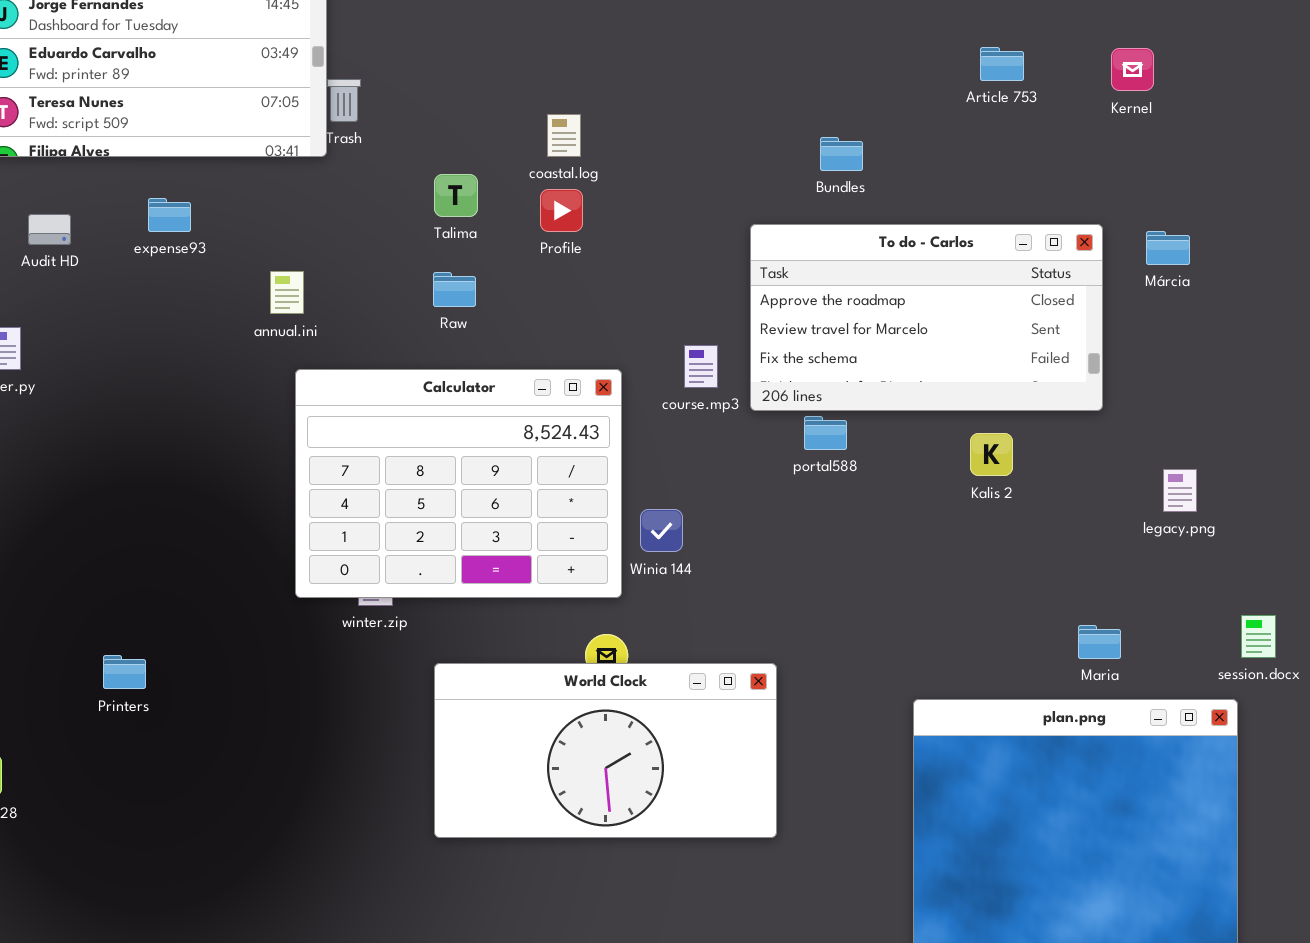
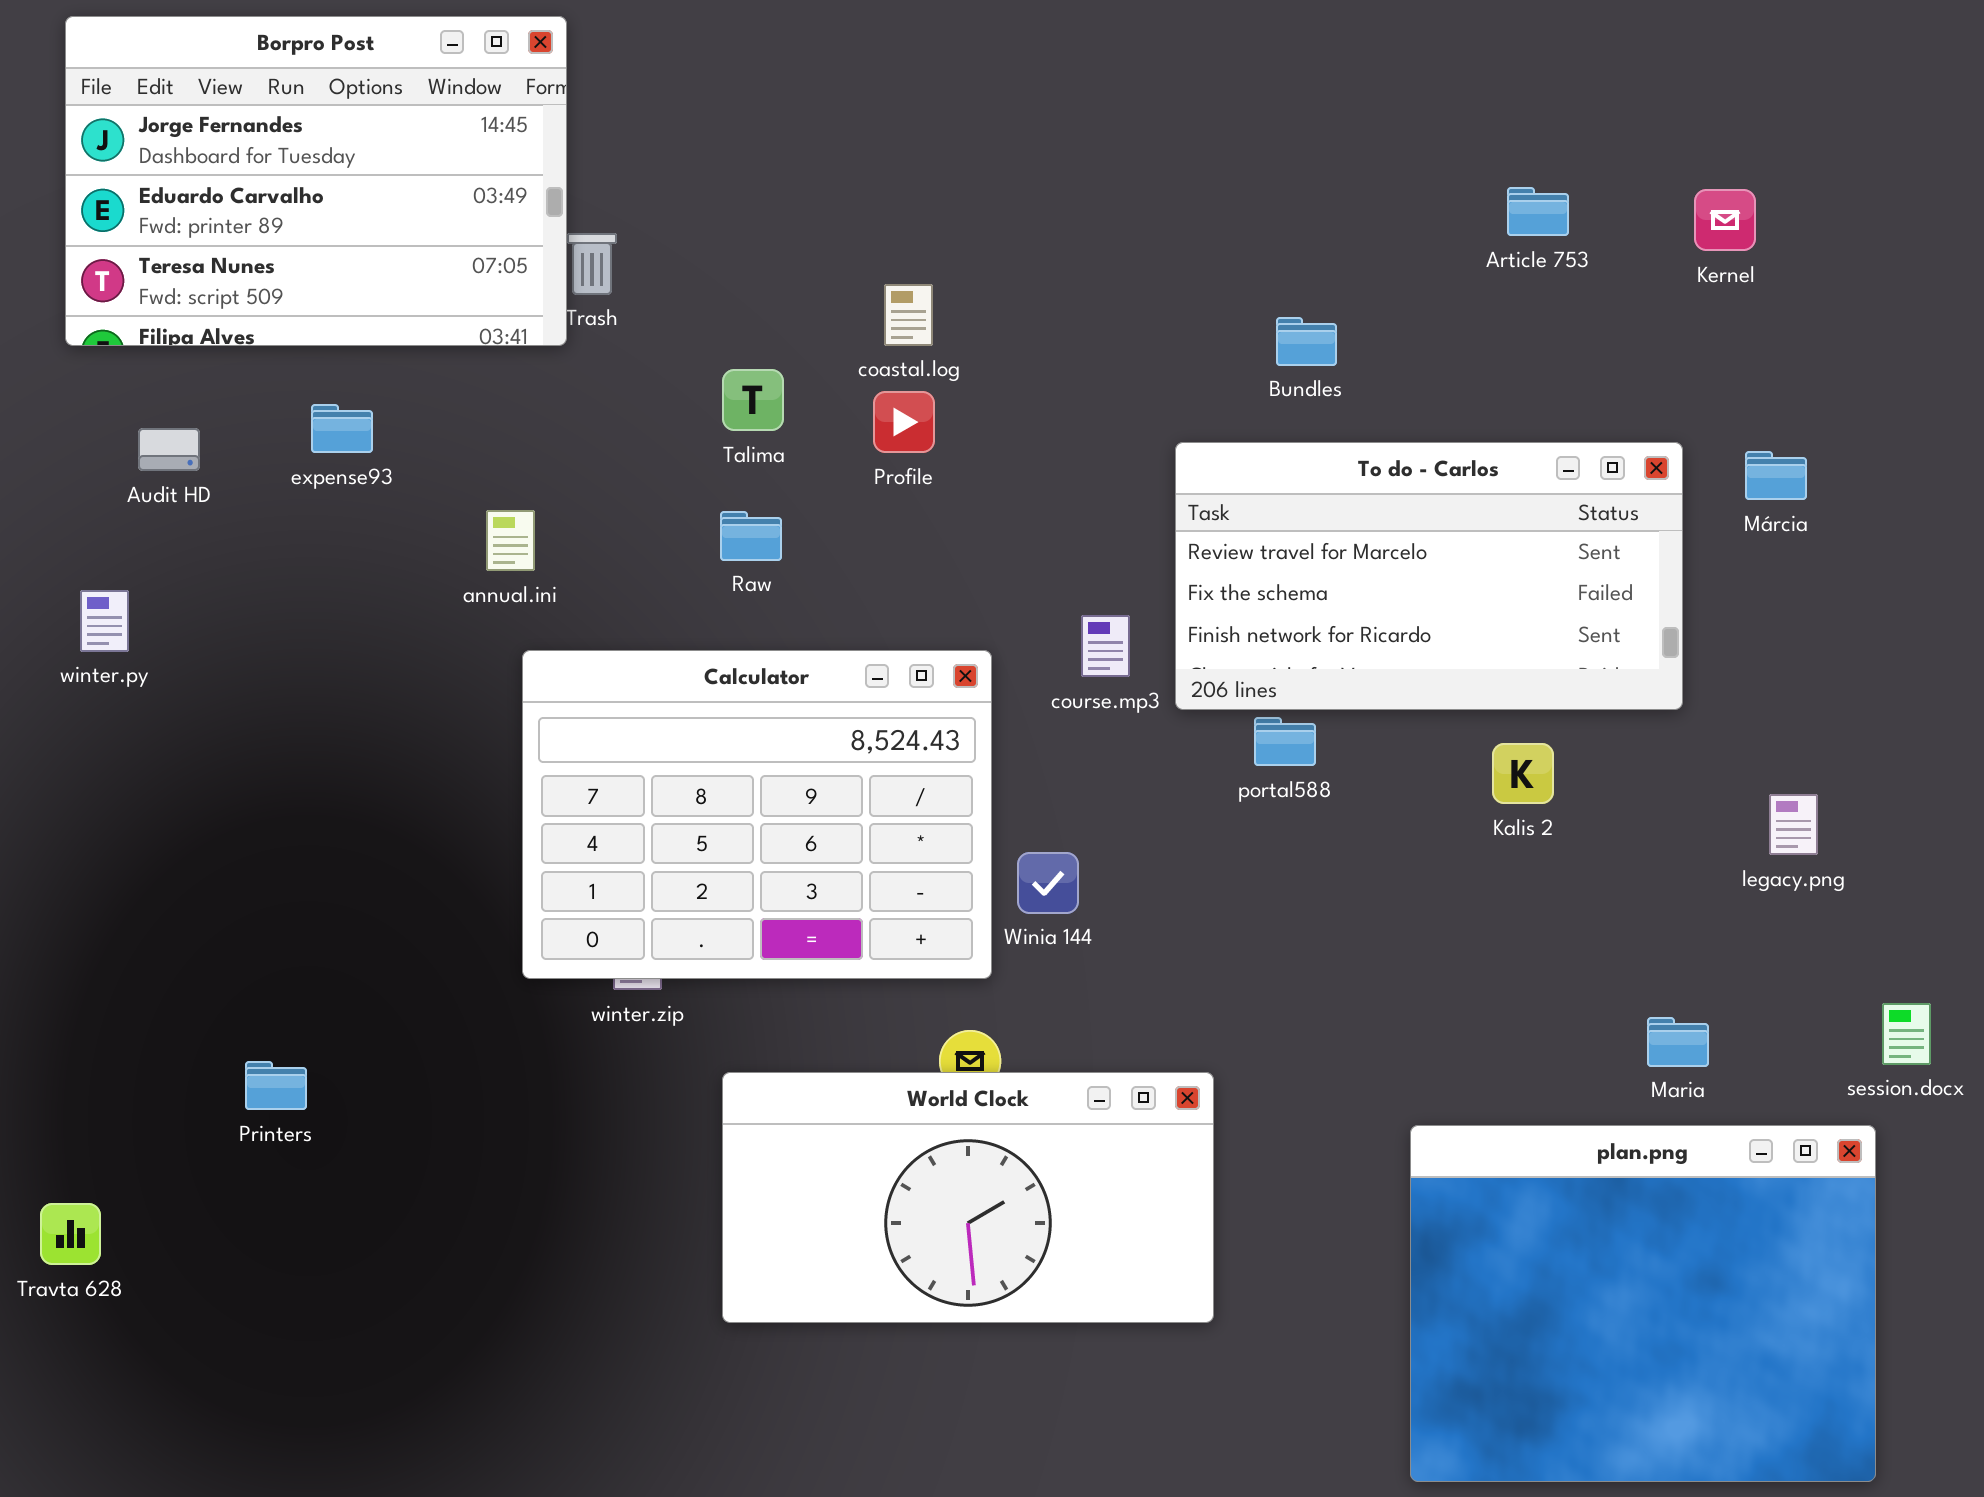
To do - Carlos: [750,224,1103,411] -> [1175,442,1683,710], scrolled down 1 row

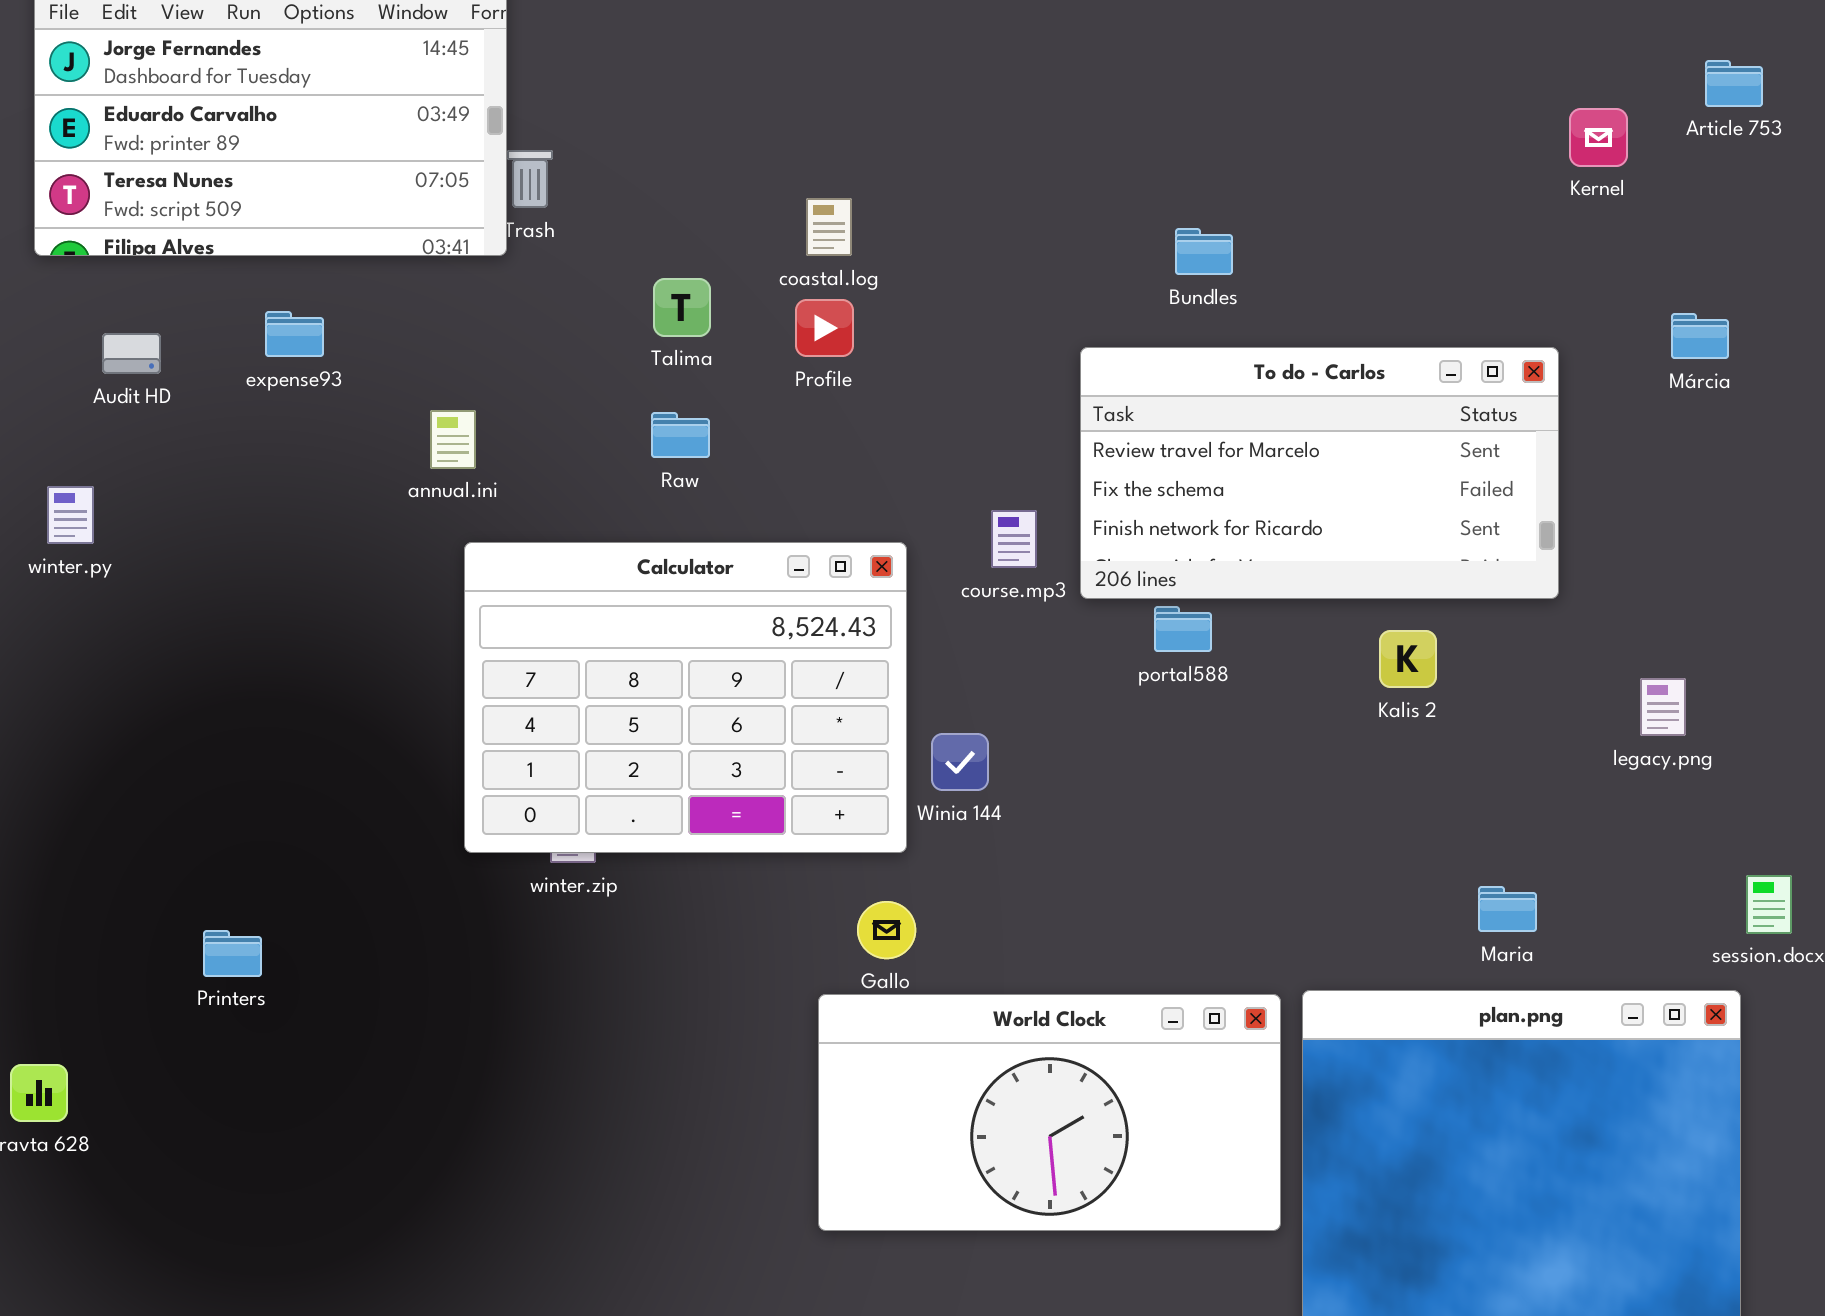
Article 753: [1507,187,1569,236] -> [1705,60,1763,107], moved
Márcia: [1745,451,1807,500] -> [1671,313,1729,359], moved
Maria: [1647,1017,1709,1067] -> [1478,886,1537,932], moved
World Clock: [722,1072,1214,1323] -> [818,994,1281,1231], moved

